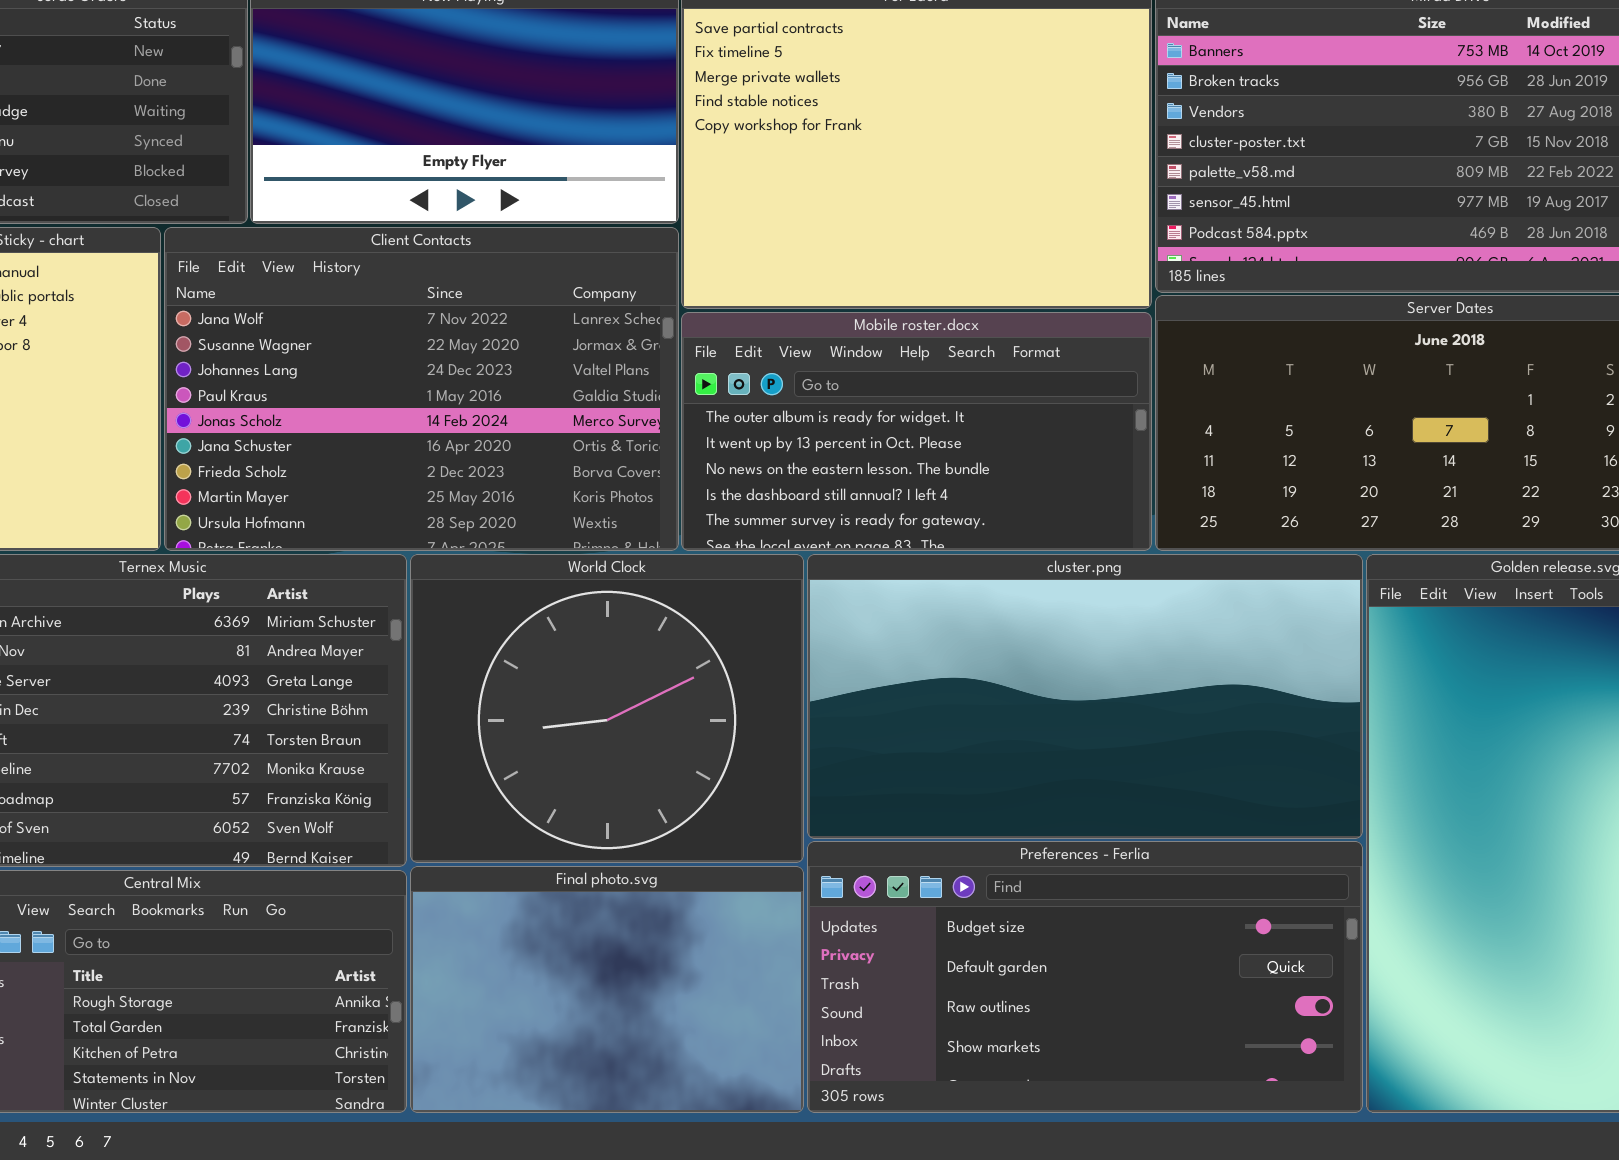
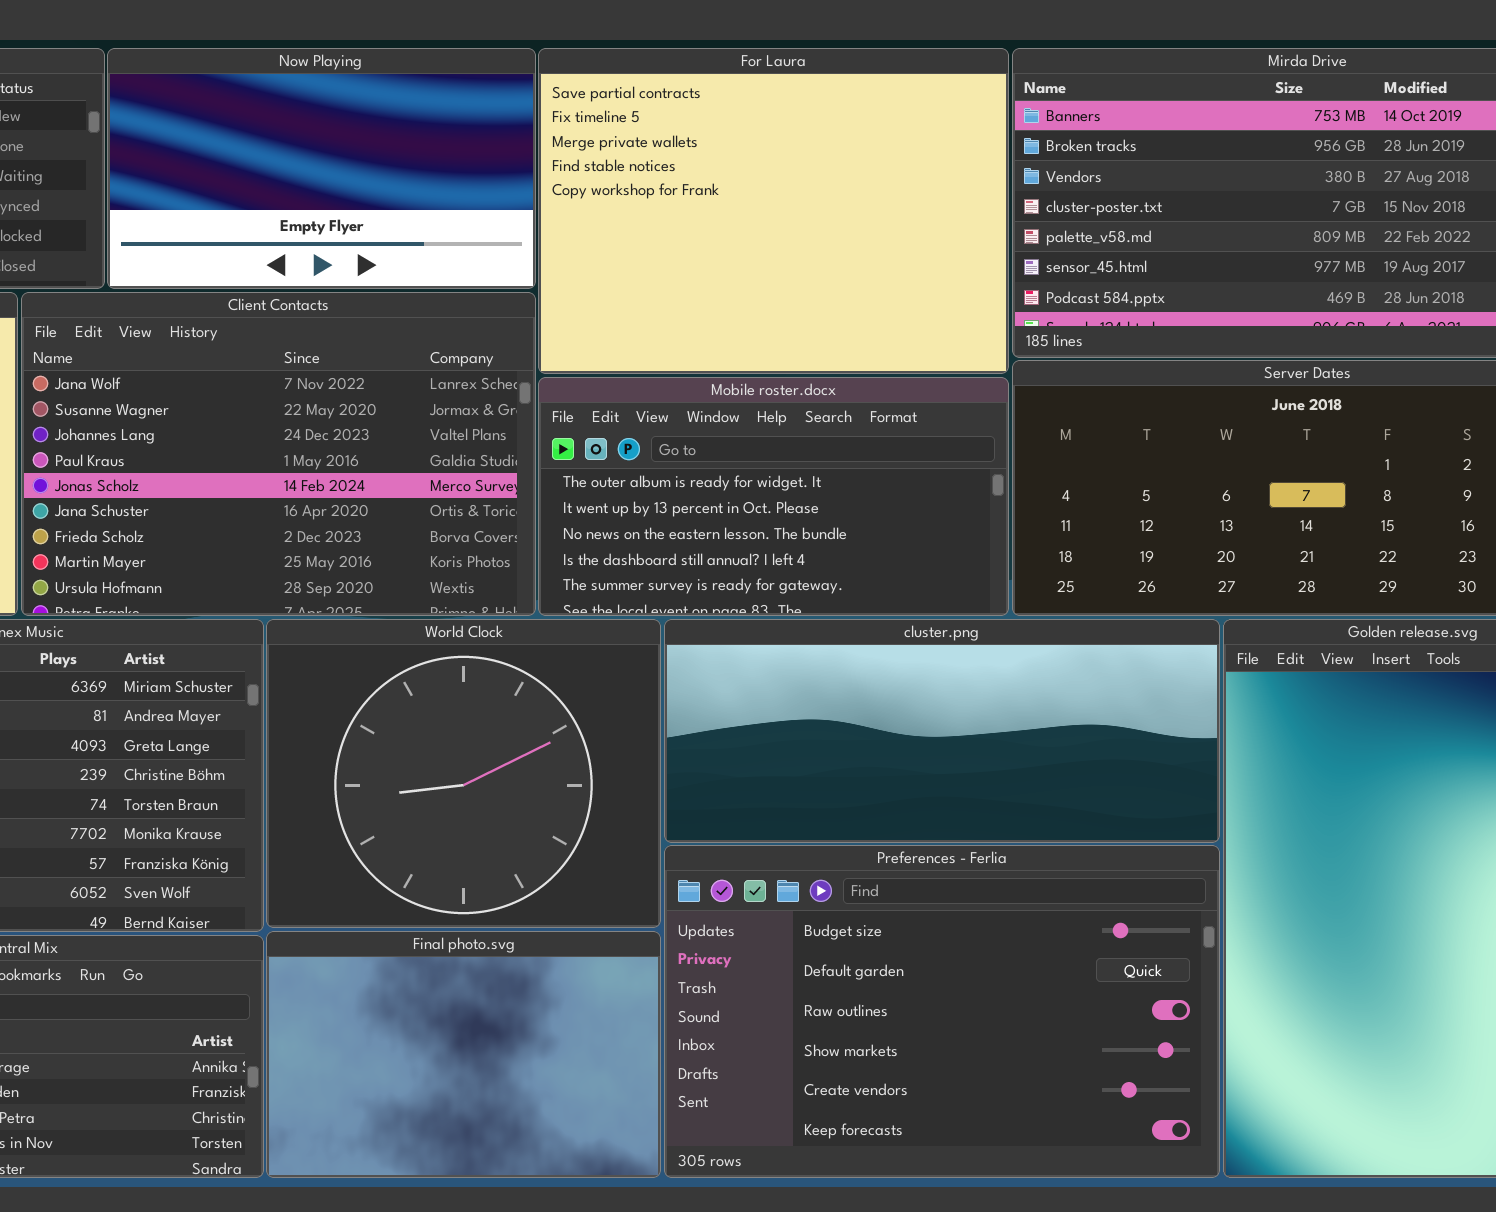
cluster.png: [807,554,1363,839] -> [664,619,1220,843], resized
Preferences - Ferlia: [807,841,1363,1113] -> [664,845,1220,1178], resized

